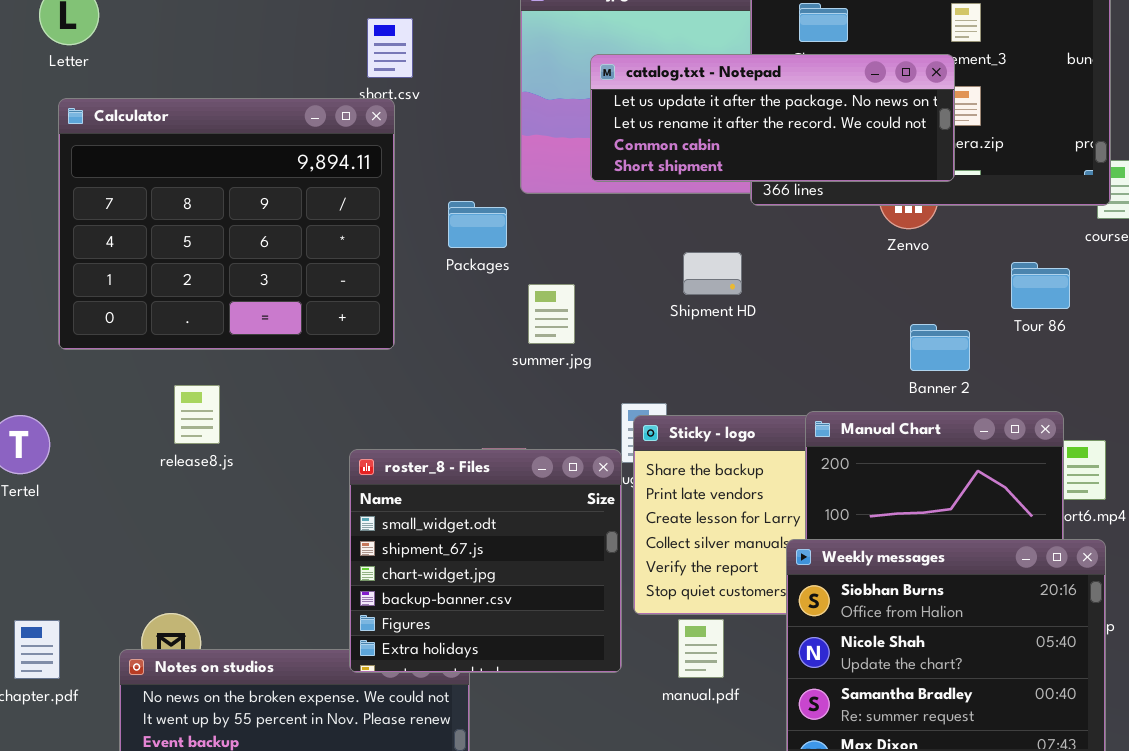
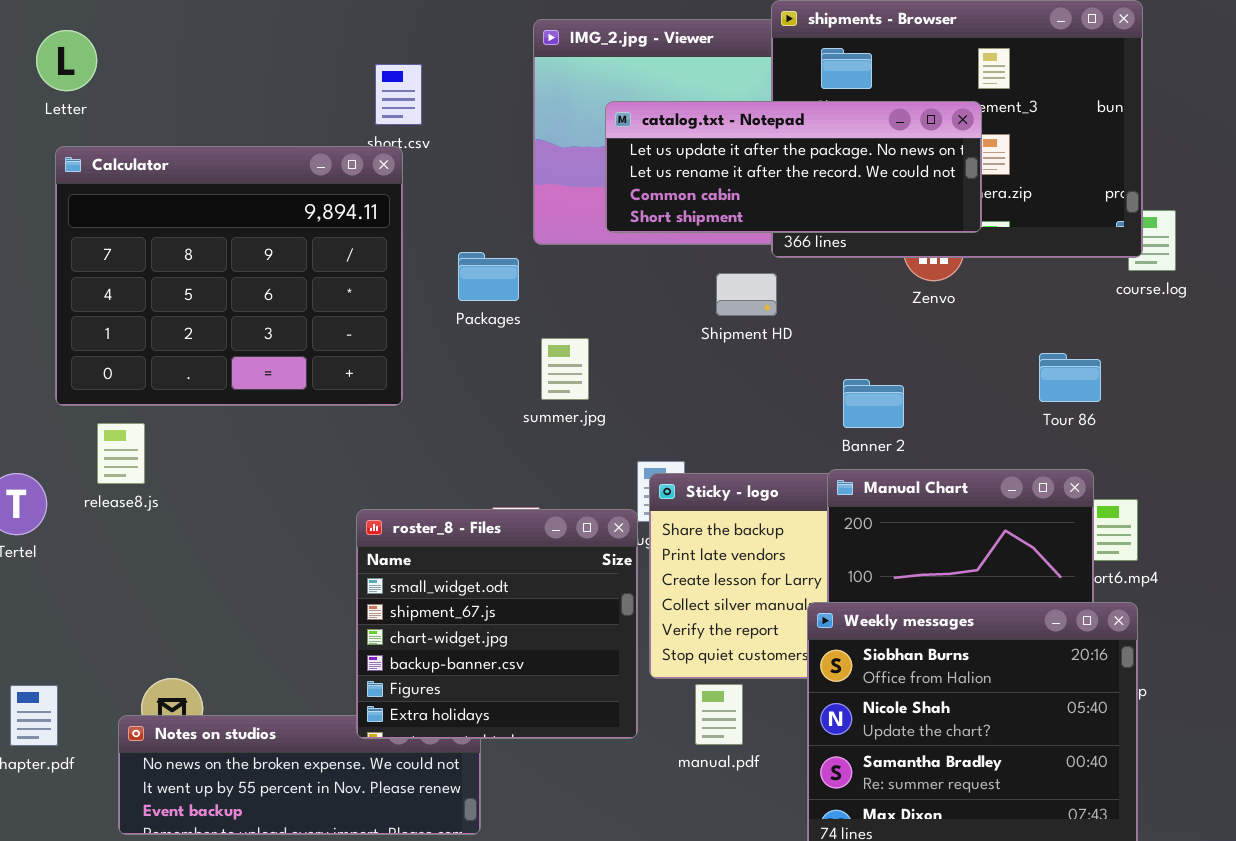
Shipment HD: [683,252,742,295] -> [716,273,777,316], moved
Tour 86: [1011,262,1070,309] -> [1039,353,1101,402], moved
Banner 2: [910,324,970,371] -> [843,379,904,428], moved
release8.js: [174,385,220,444] -> [97,423,145,484], moved

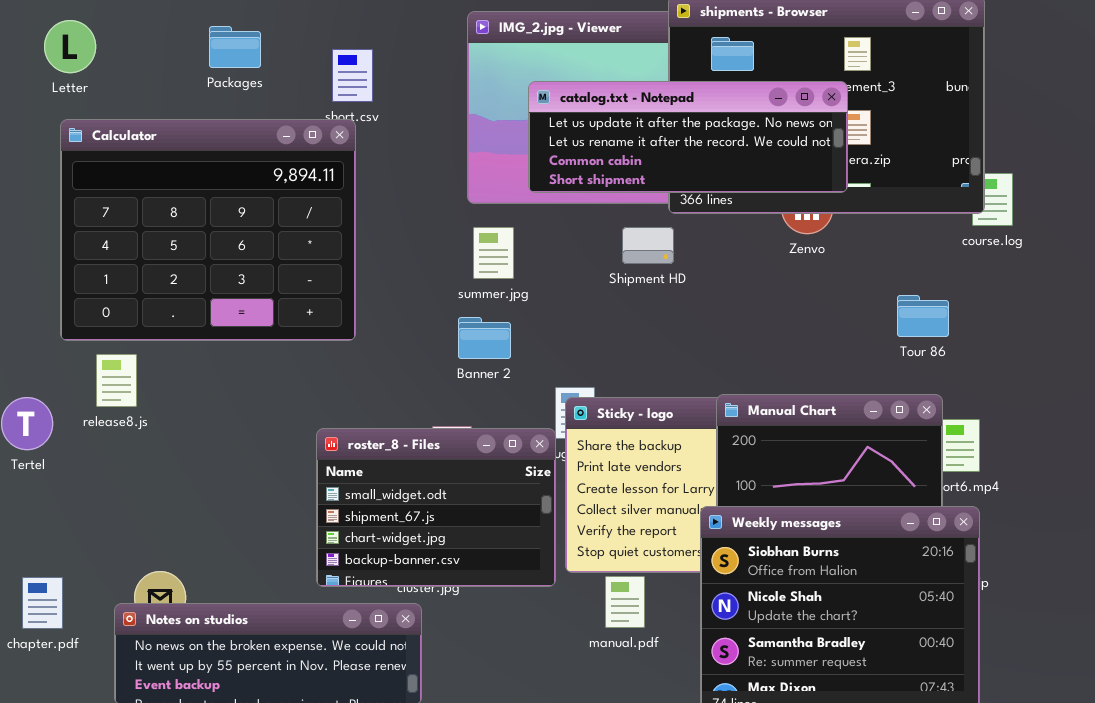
Packages: [458,252,519,301] -> [209,26,261,68], moved
summer.jpg: [541,338,589,400] -> [473,227,514,279], moved
Banner 2: [843,379,904,428] -> [458,317,511,359], moved
roster_8 - Files: [356,509,638,739] -> [316,428,556,587], resized

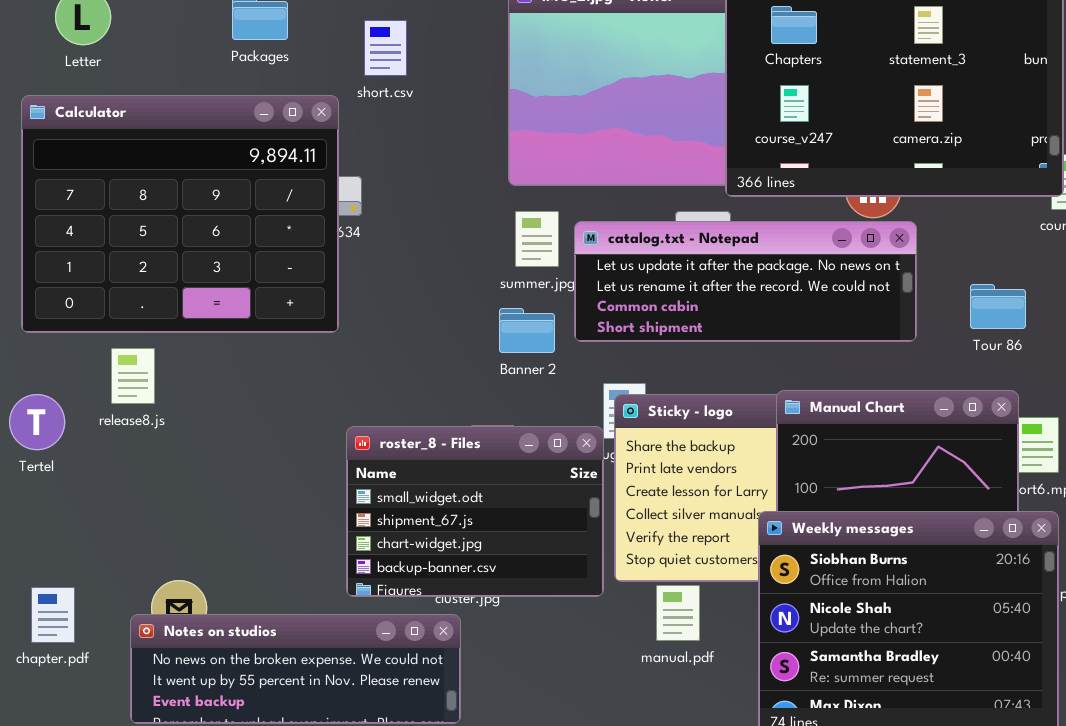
catalog.txt - Notepad: [528,81,848,193] -> [574,221,917,342], moved
Calculator: [60,119,356,341] -> [21,95,339,333], moved

